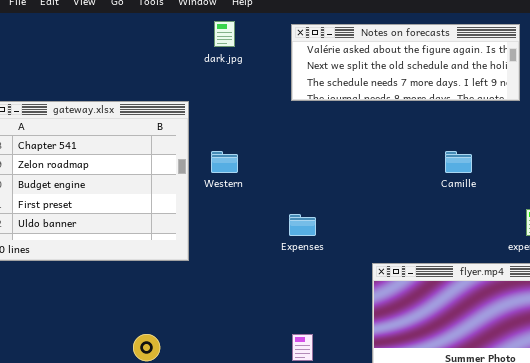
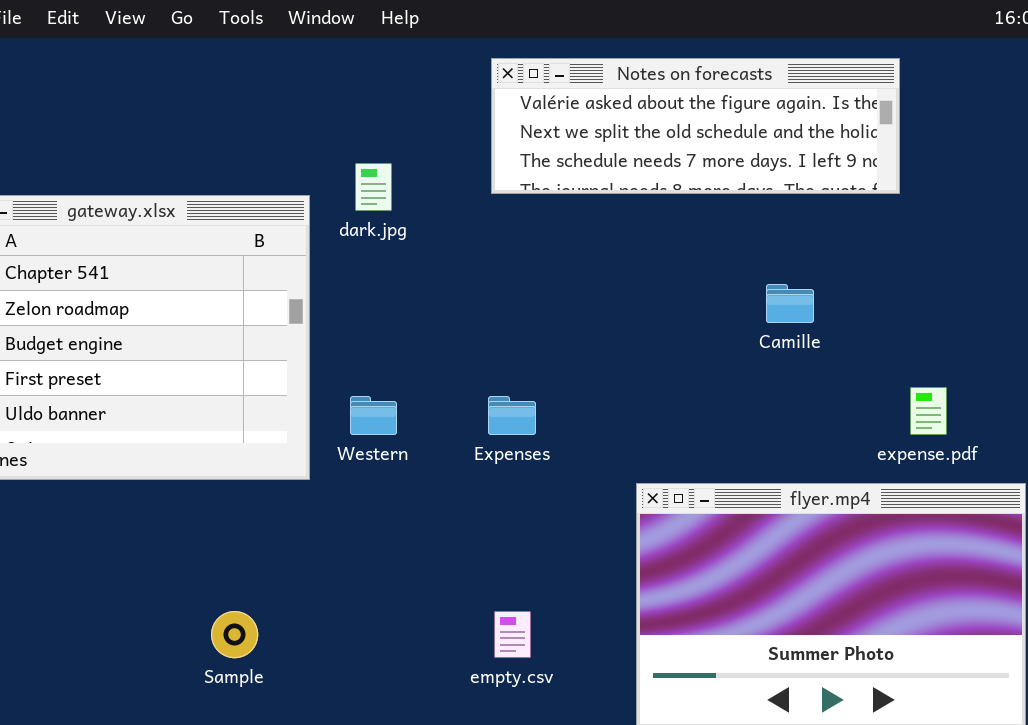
dark.jpg: [214,21,235,47] -> [355,163,392,211], moved
Western: [211,151,238,173] -> [350,396,397,435], moved

